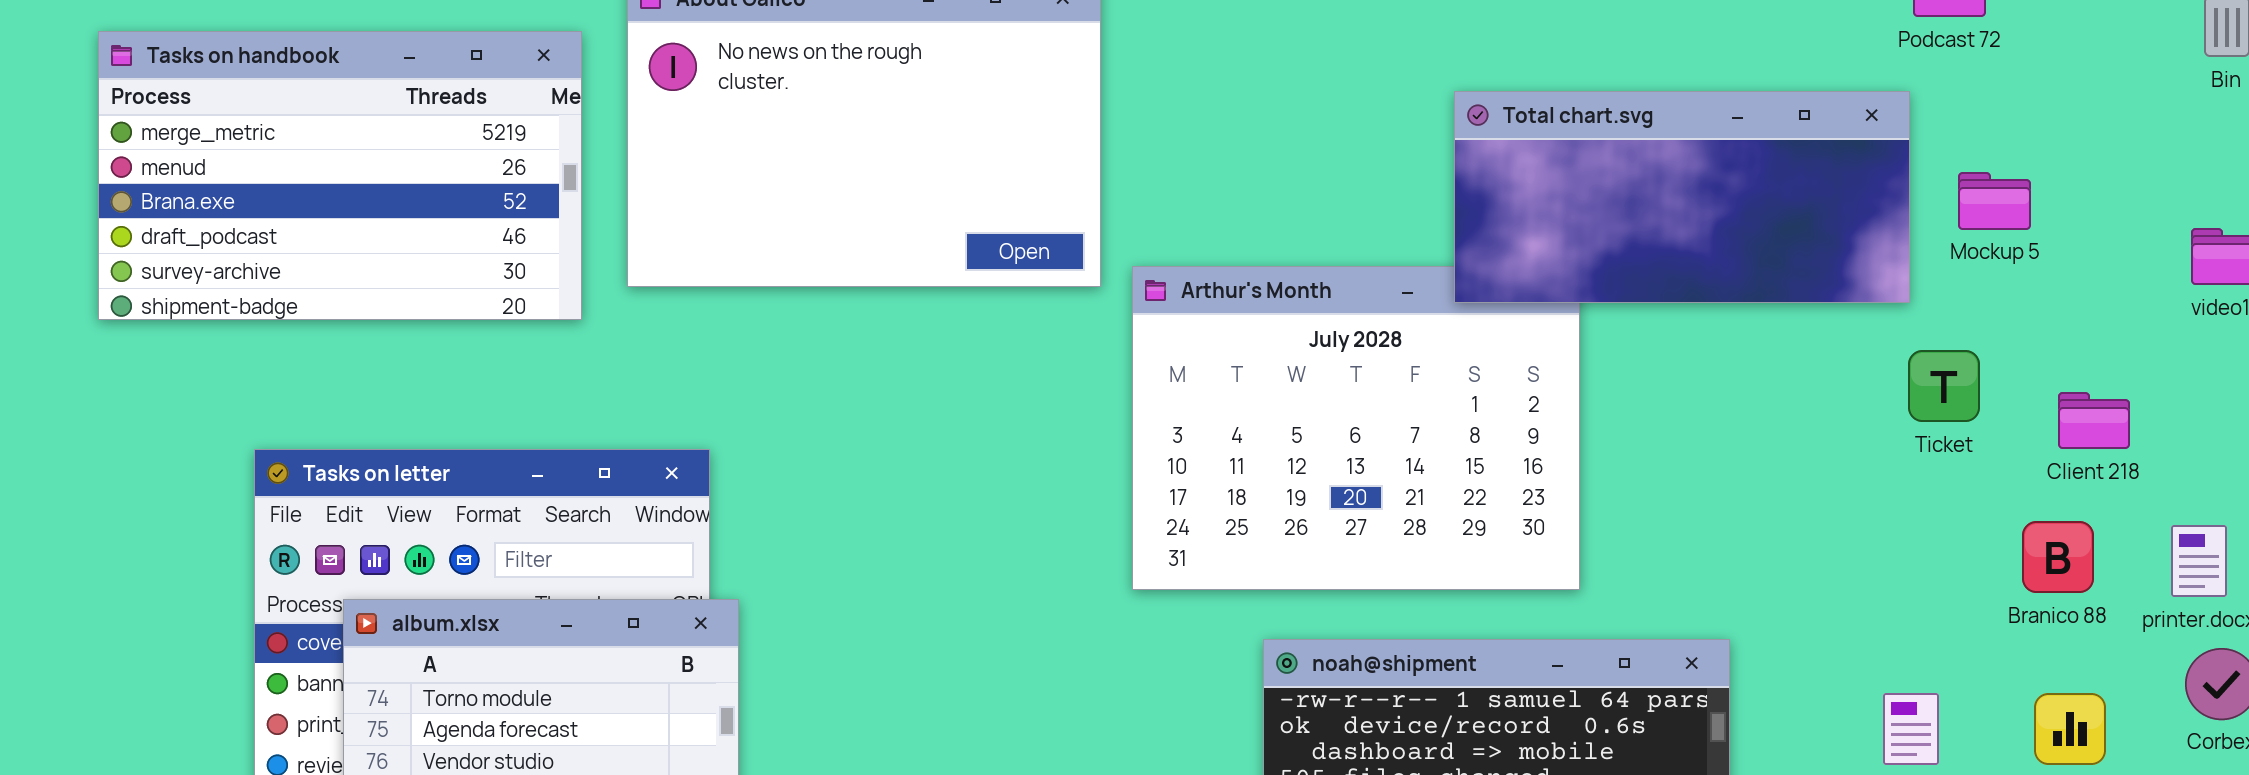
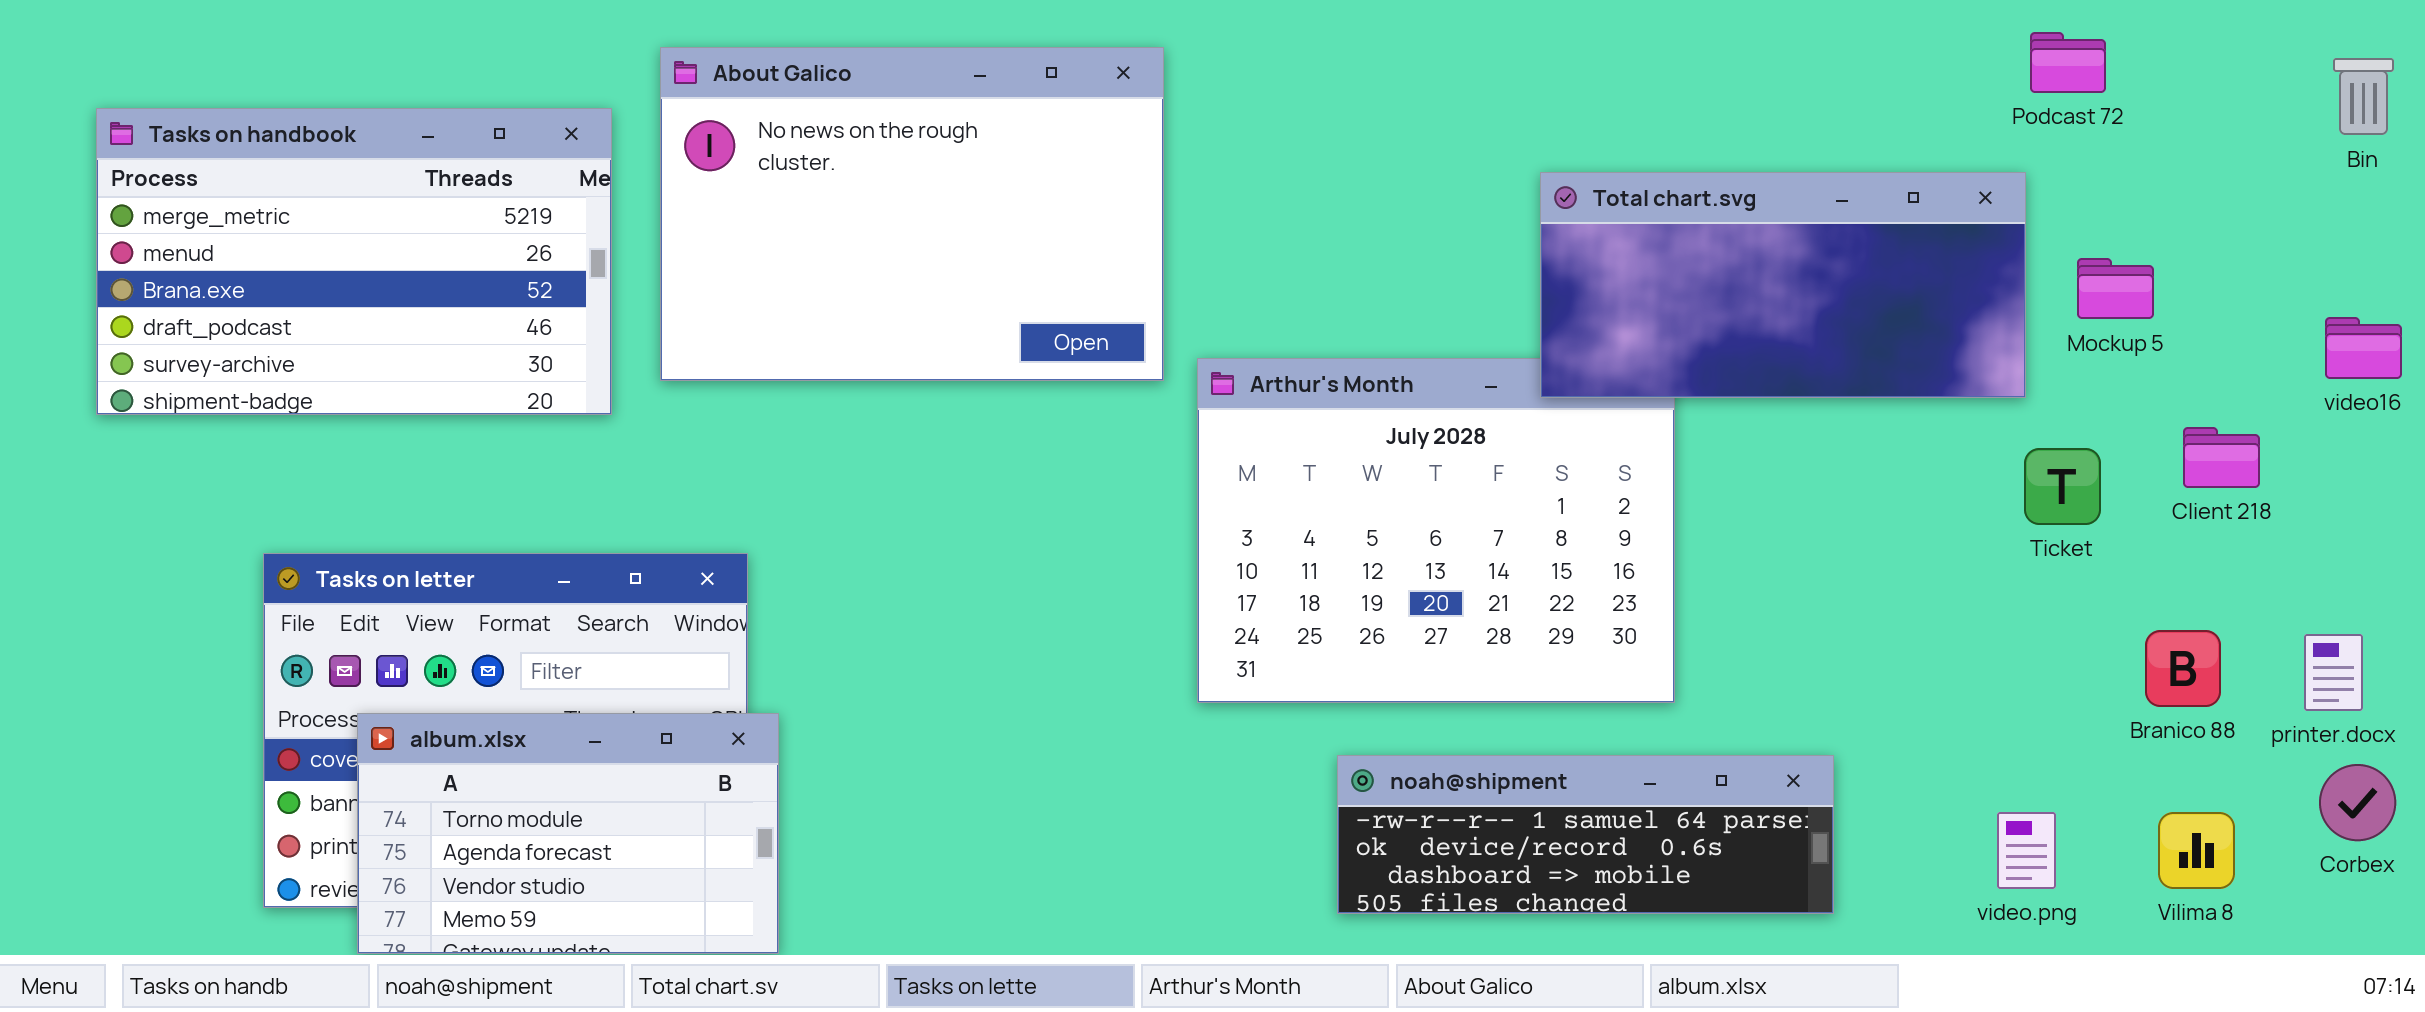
Client 218: [2058,392,2130,449] -> [2183,427,2260,488], moved

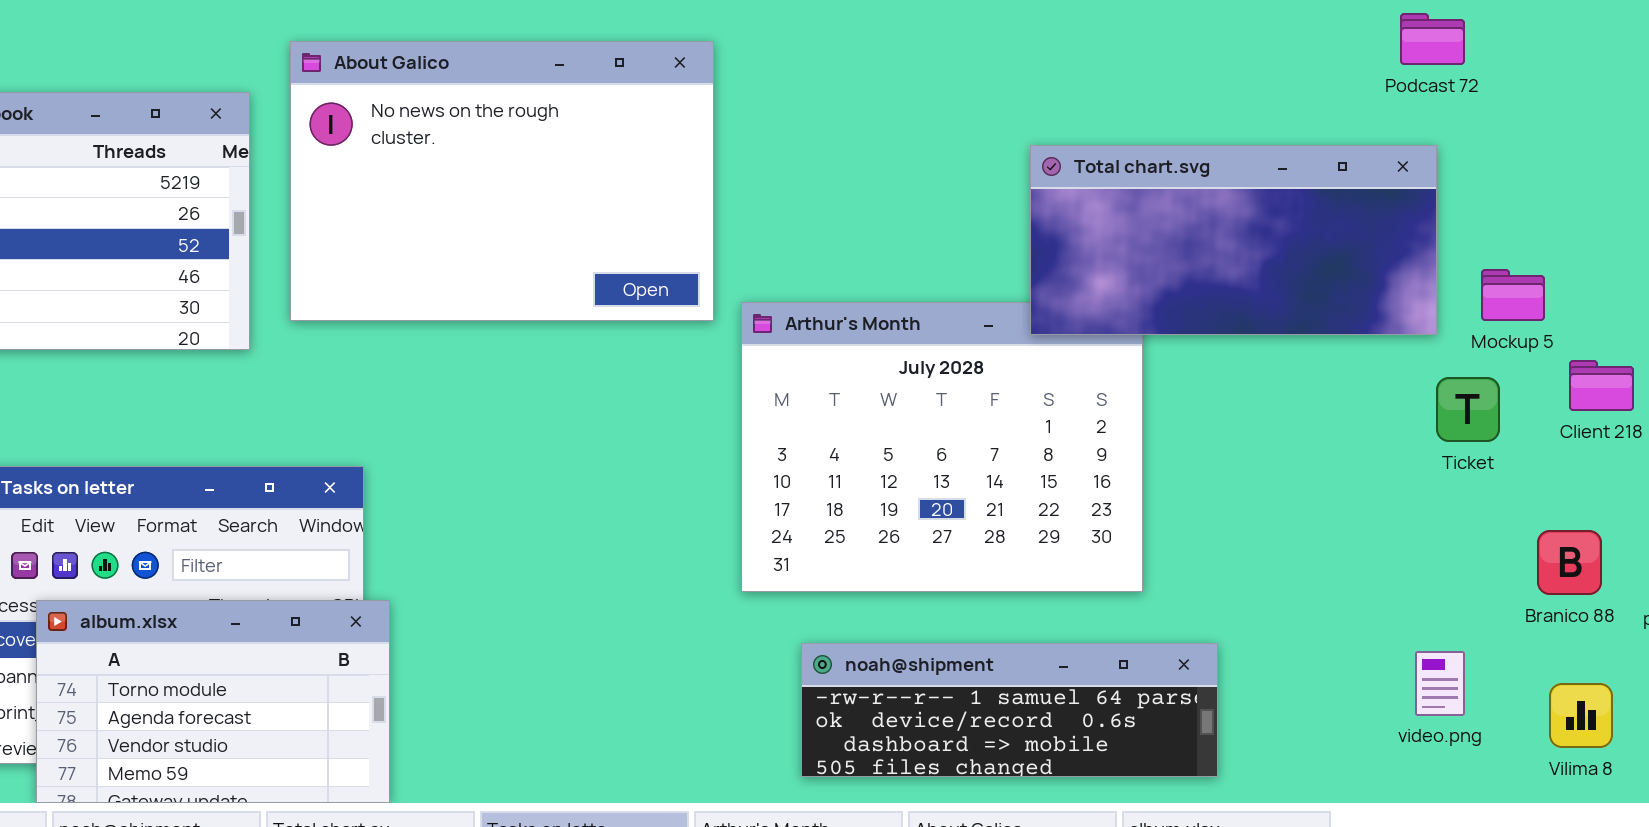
Podcast 72: [2030,32,2106,93] -> [1400,13,1465,65], moved
Mockup 5: [2077,258,2154,319] -> [1481,269,1545,321], moved
noah@shipment: [1337,755,1834,914] -> [801,643,1218,777], moved
video.png: [1997,812,2056,889] -> [1415,651,1465,716], moved

